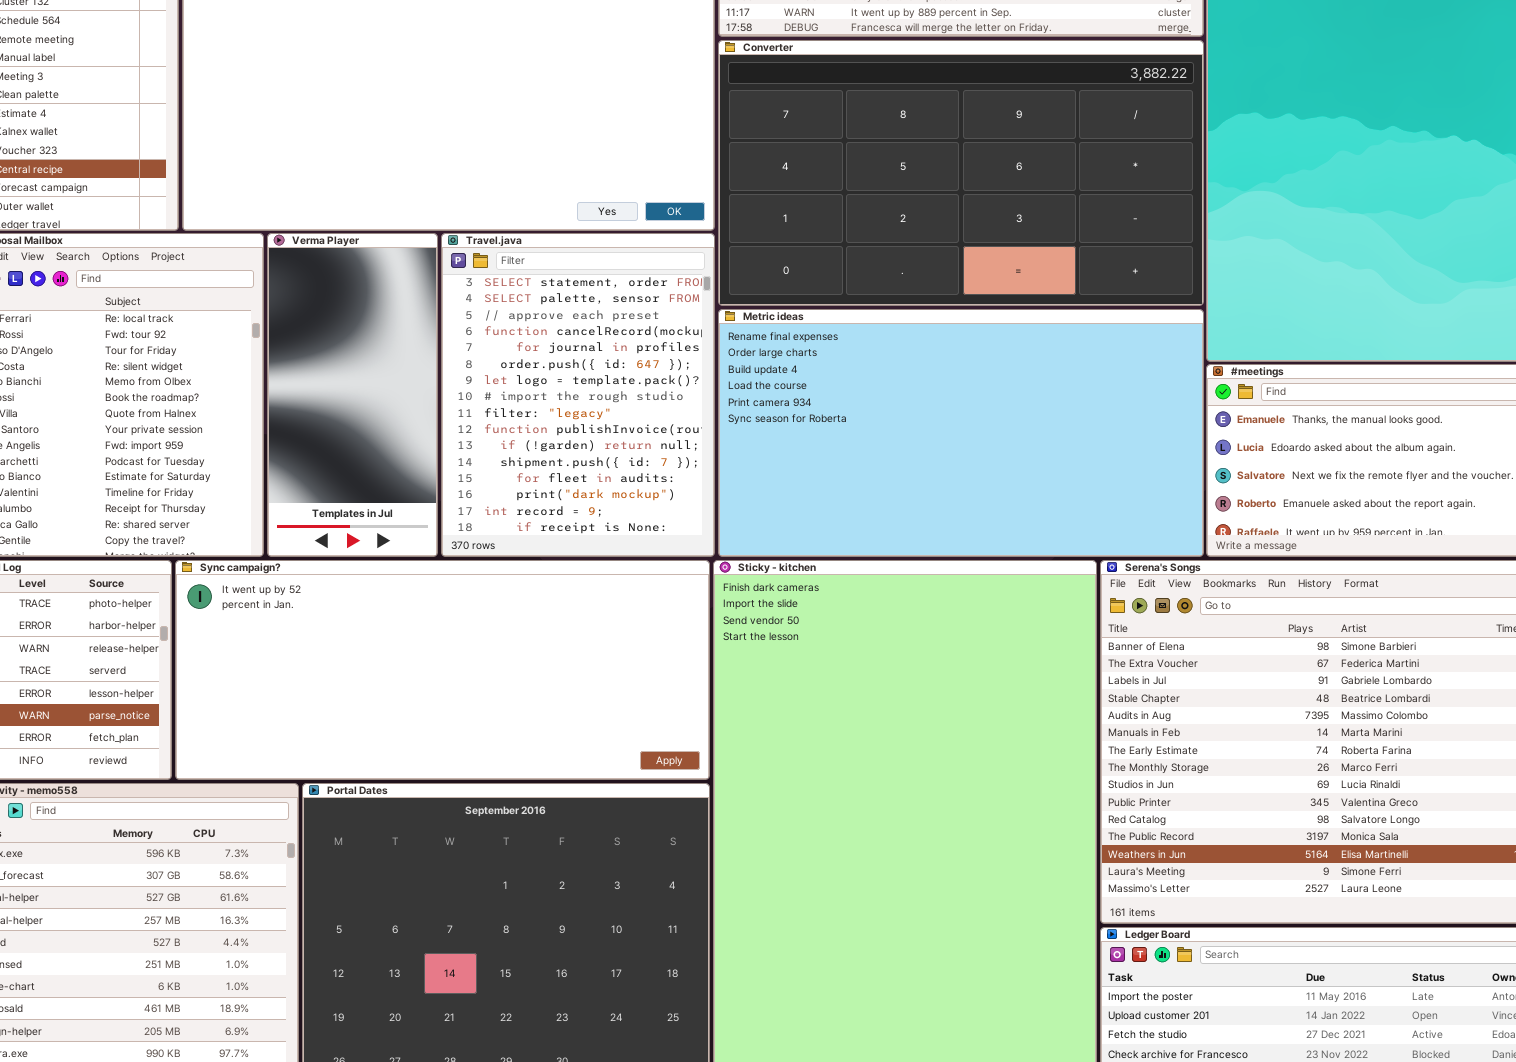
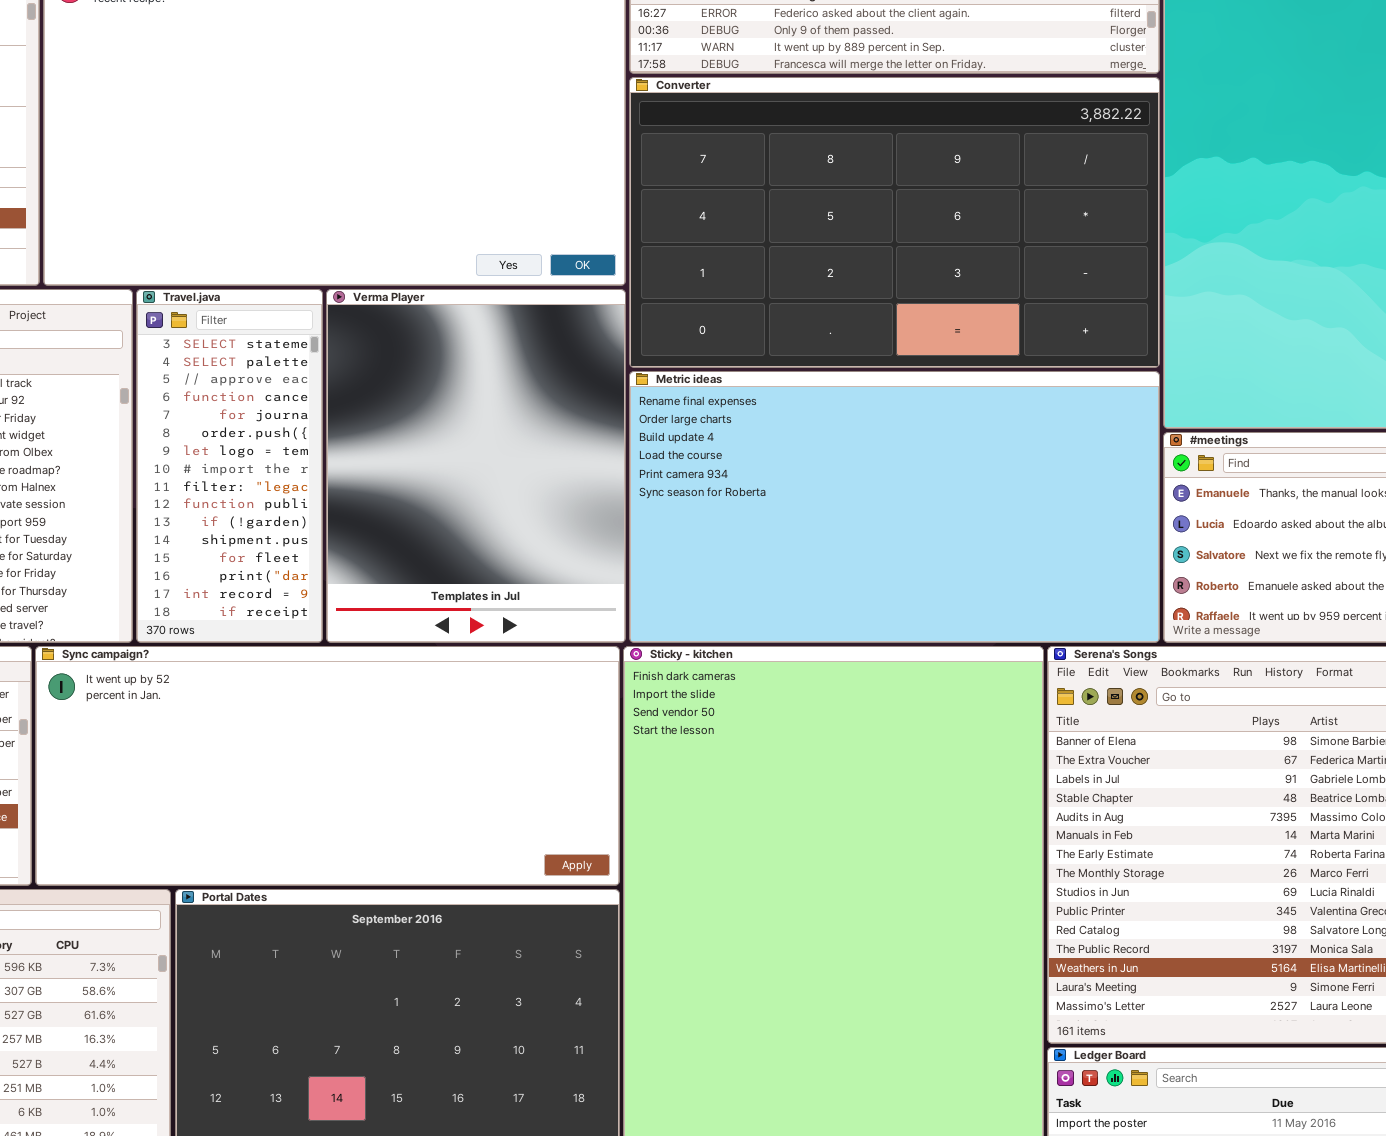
Verma Player: [267,233,438,557] -> [326,289,626,643], moved, resized
Travel.java: [441,233,715,557] -> [136,289,323,643], moved, resized

